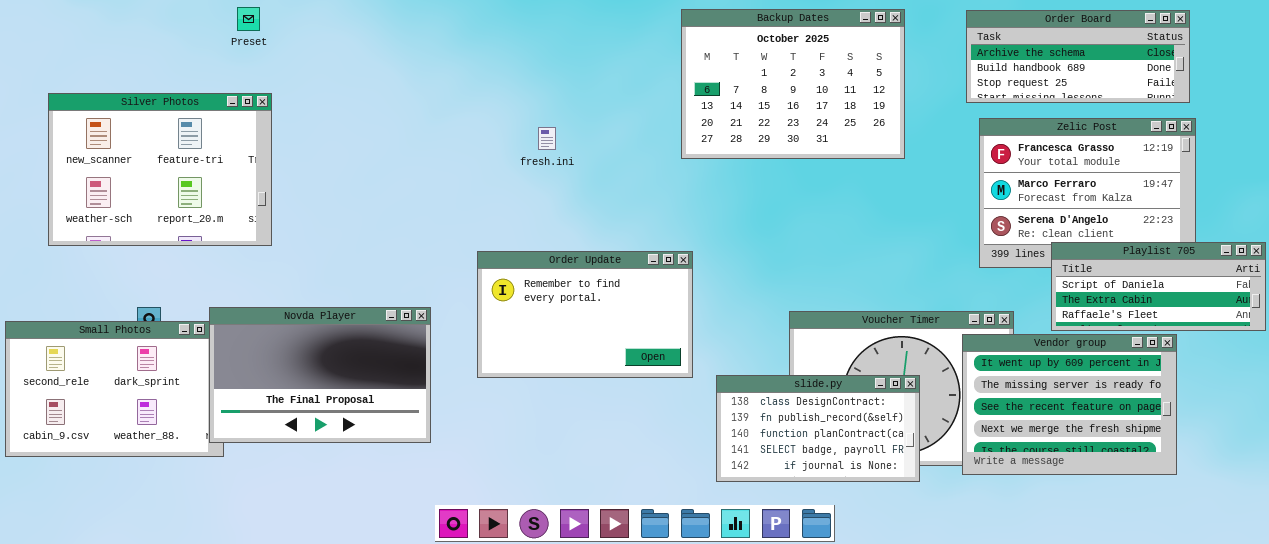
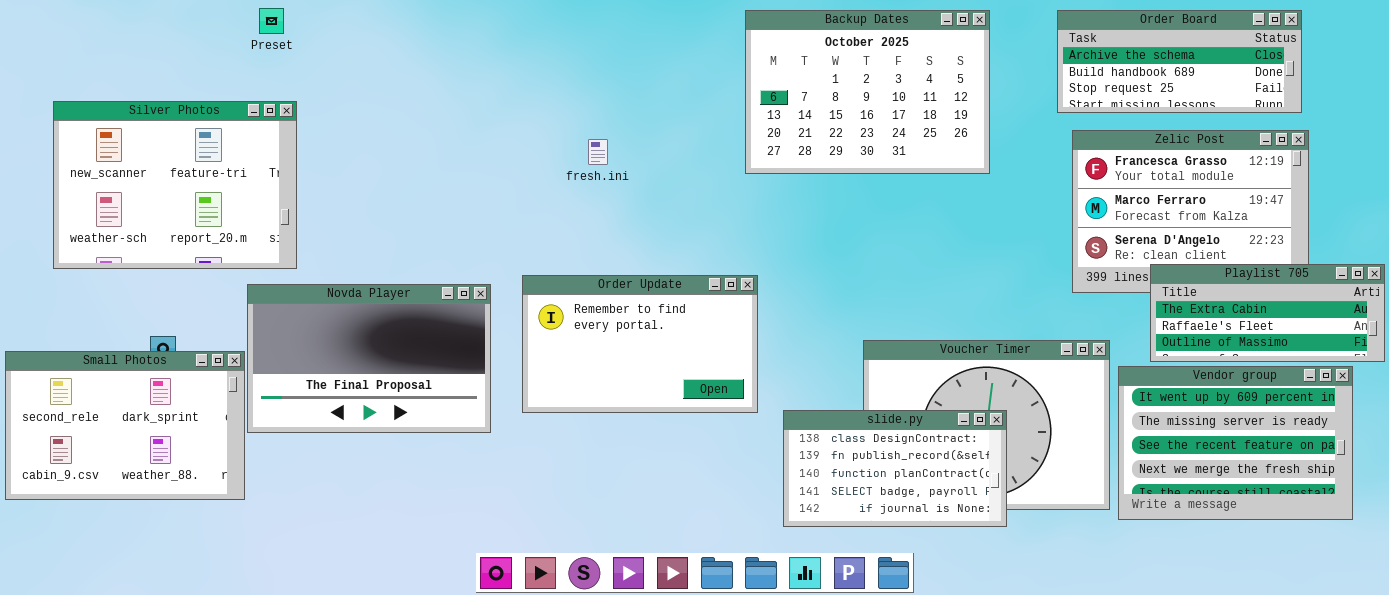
Playlist 705: [1051,242,1266,331] -> [1150,264,1385,362], scrolled down 1 row
Novda Player: [209,307,431,443] -> [247,284,491,433], moved
Vendor group: [962,334,1177,475] -> [1118,366,1353,520], moved

